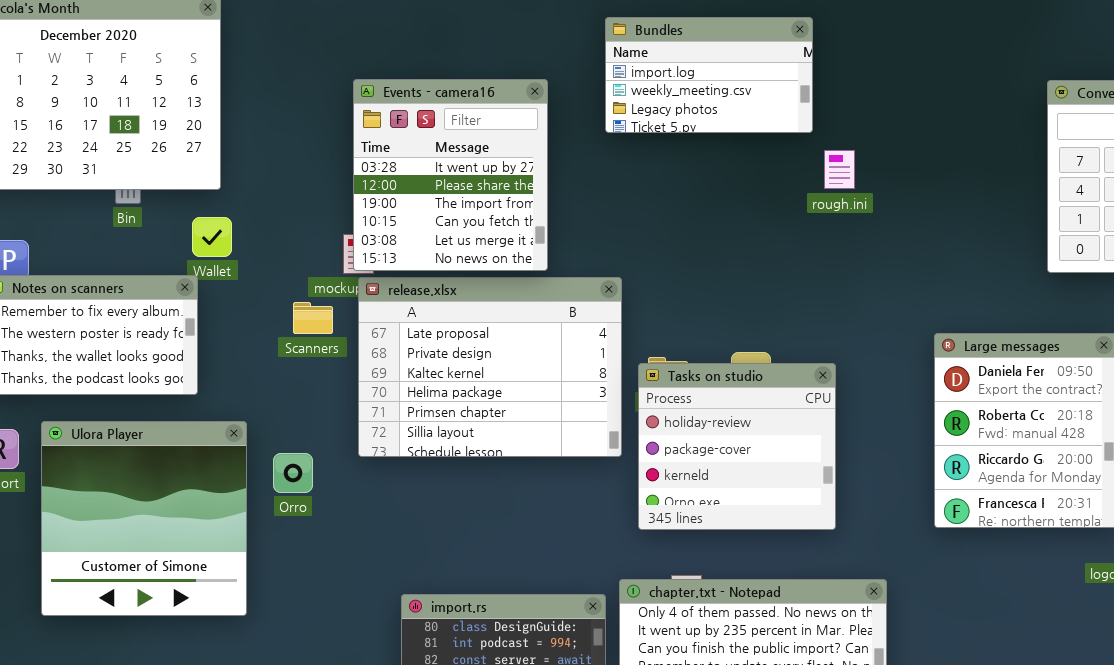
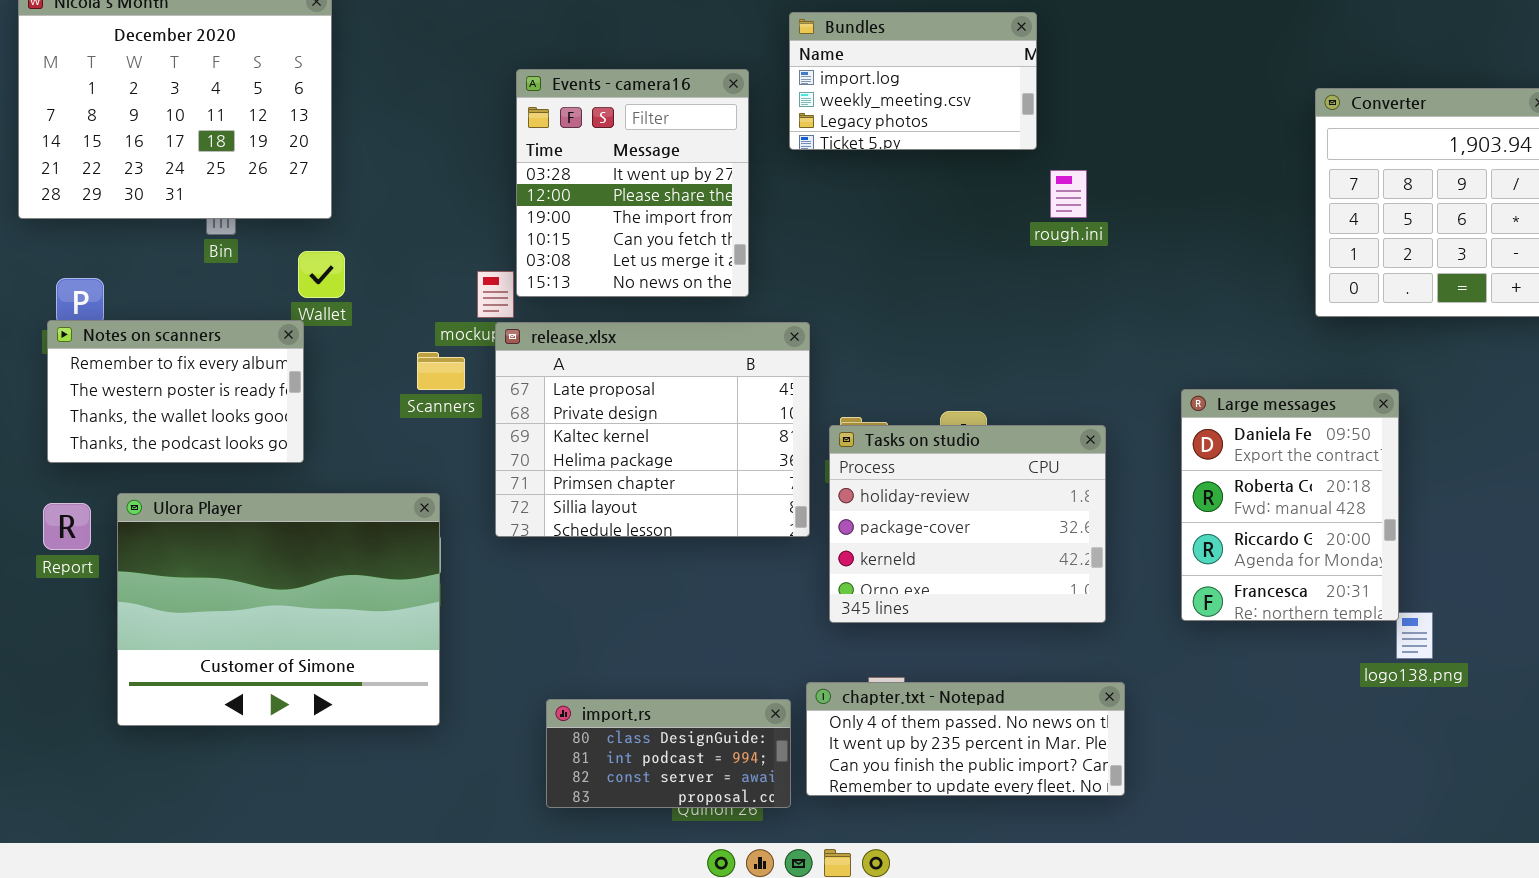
Events - camera16: [353,79,548,271] -> [516,69,749,297], moved
Tasks on studio: [638,363,836,530] -> [829,425,1106,623], resized
Ulora Player: [41,421,247,616] -> [117,493,440,726], resized

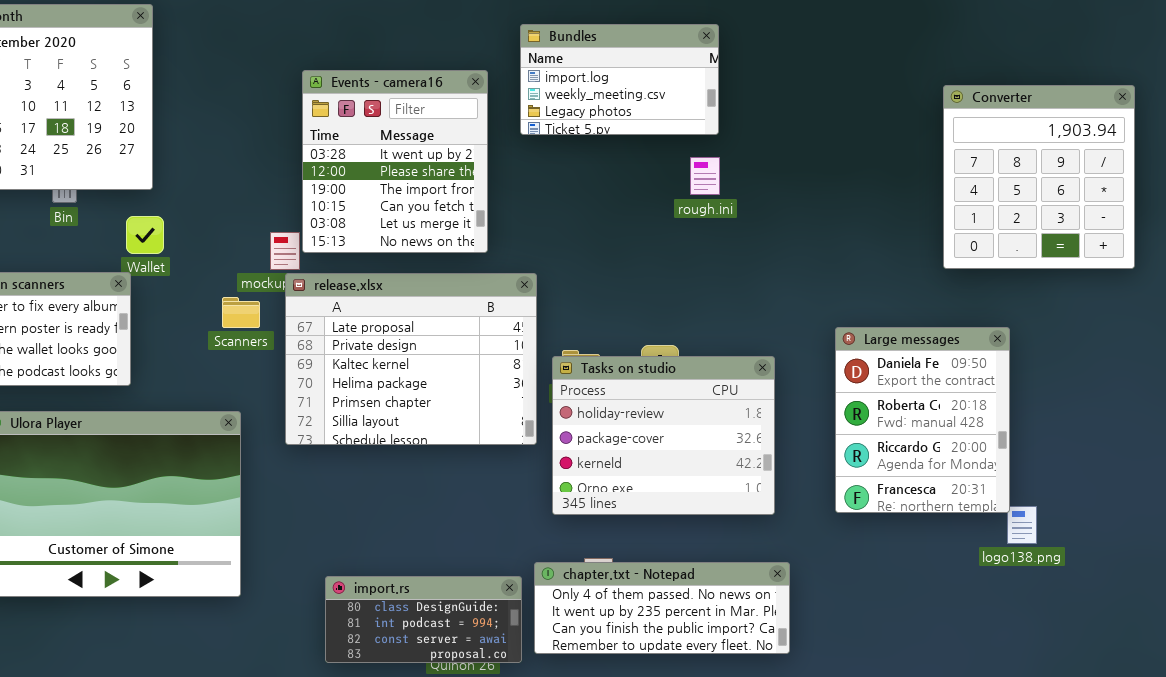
rough.ini: [1050,170,1087,218] -> [690,157,720,195], moved

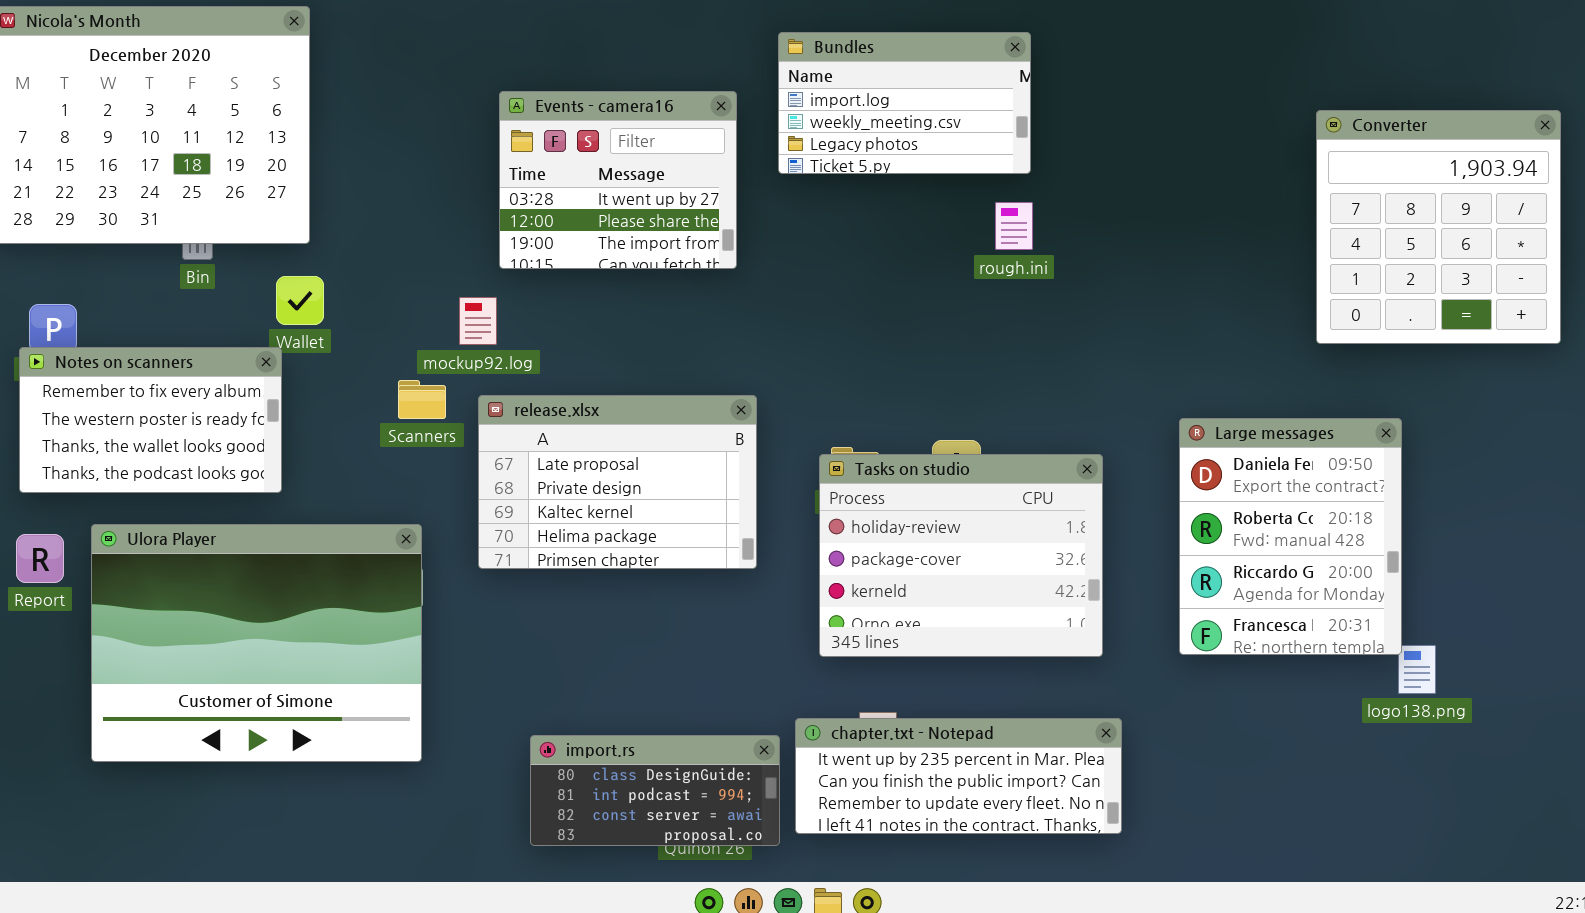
Events - camera16: [302,70,488,253] -> [499,91,737,269], resized
release.xlsx: [285,273,537,445] -> [478,395,757,569], resized
chapter.txt - Notepad: [534,562,790,654] -> [795,718,1122,834], scrolled down 1 row

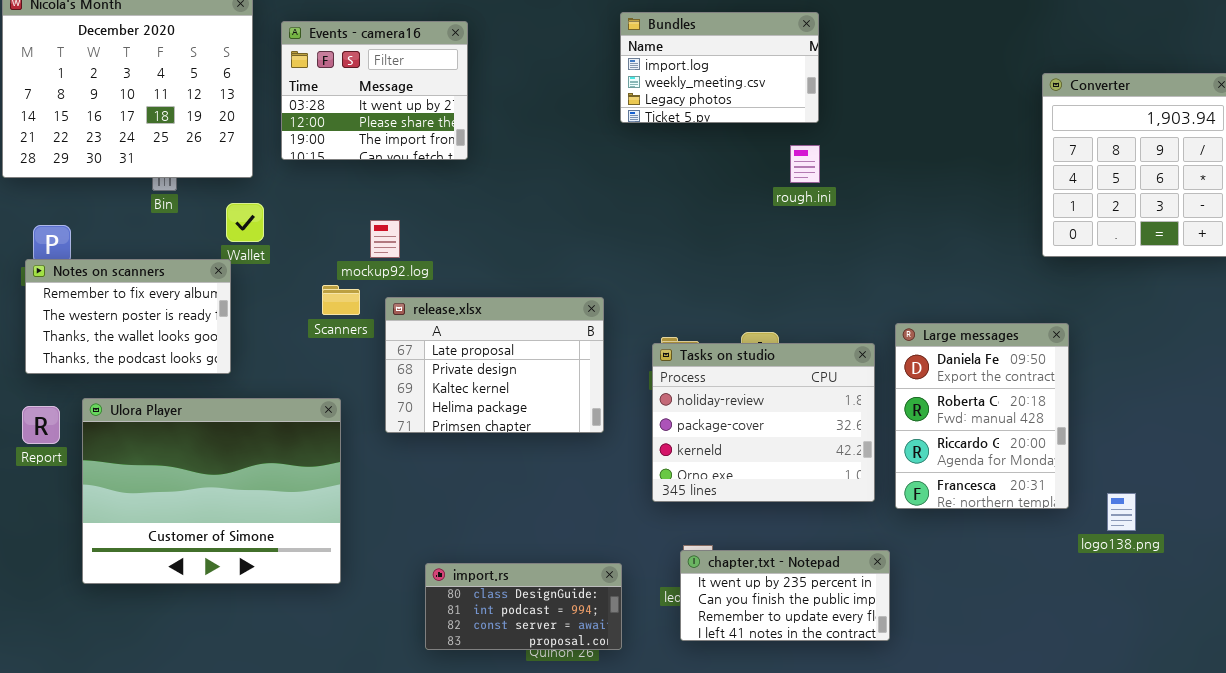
Events - camera16: [499,91,737,269] -> [281,21,468,160], moved
Large messages: [1179,418,1402,655] -> [895,323,1069,509], moved
chapter.txt - Notepad: [795,718,1122,834] -> [680,550,890,641], resized

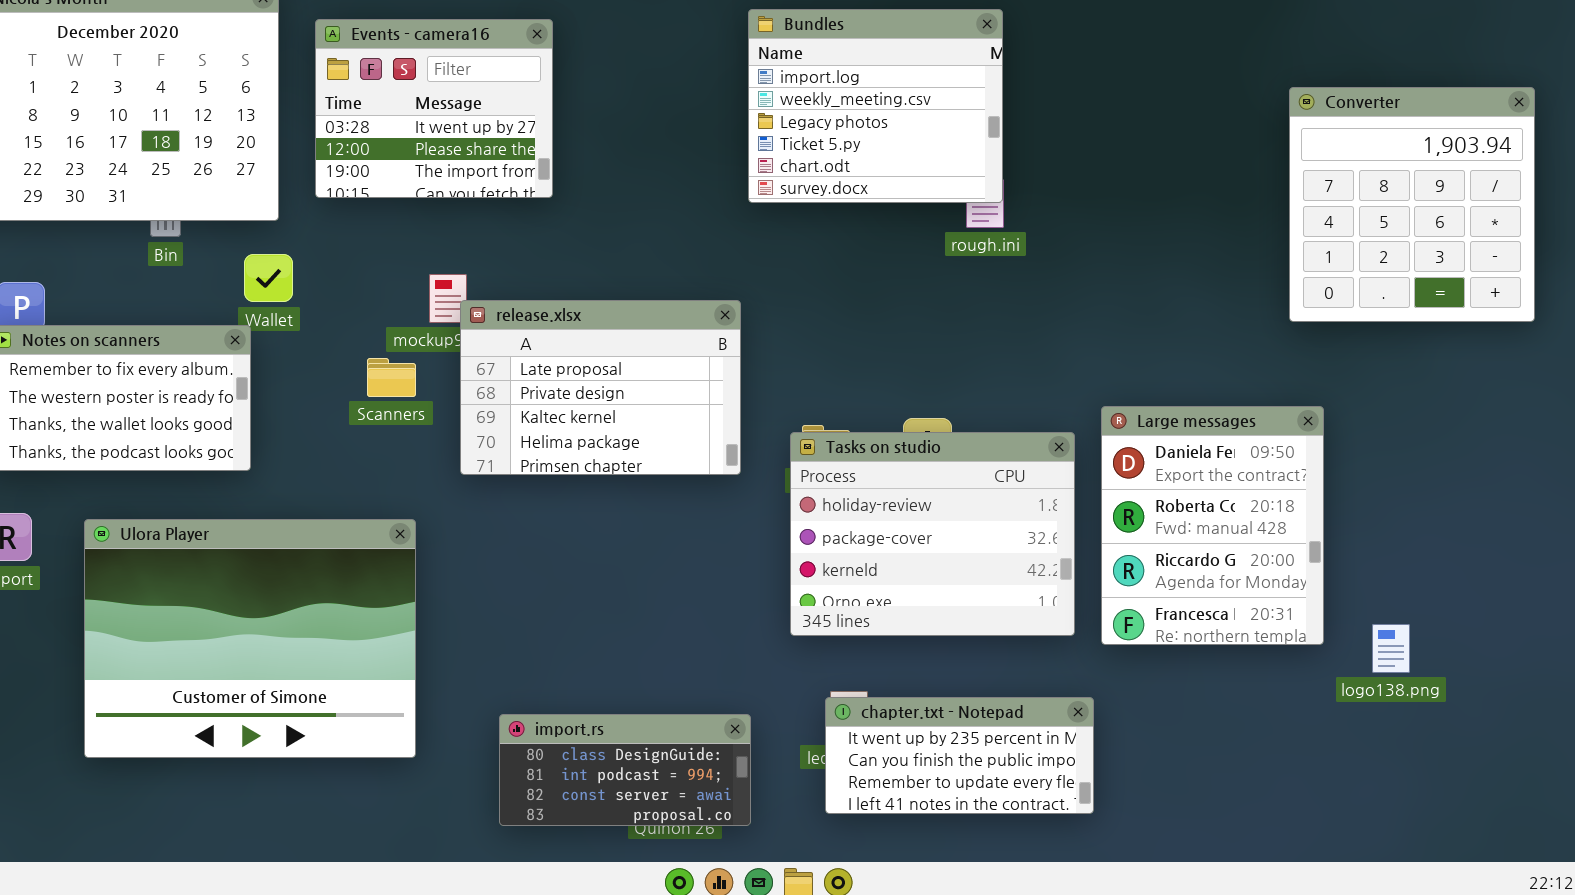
Bundles: [620,12,819,123] -> [748,9,1003,203], resized
release.xlsx: [385,297,604,433] -> [460,300,741,475], moved
Ulora Player: [82,398,341,584] -> [84,519,416,758], moved

